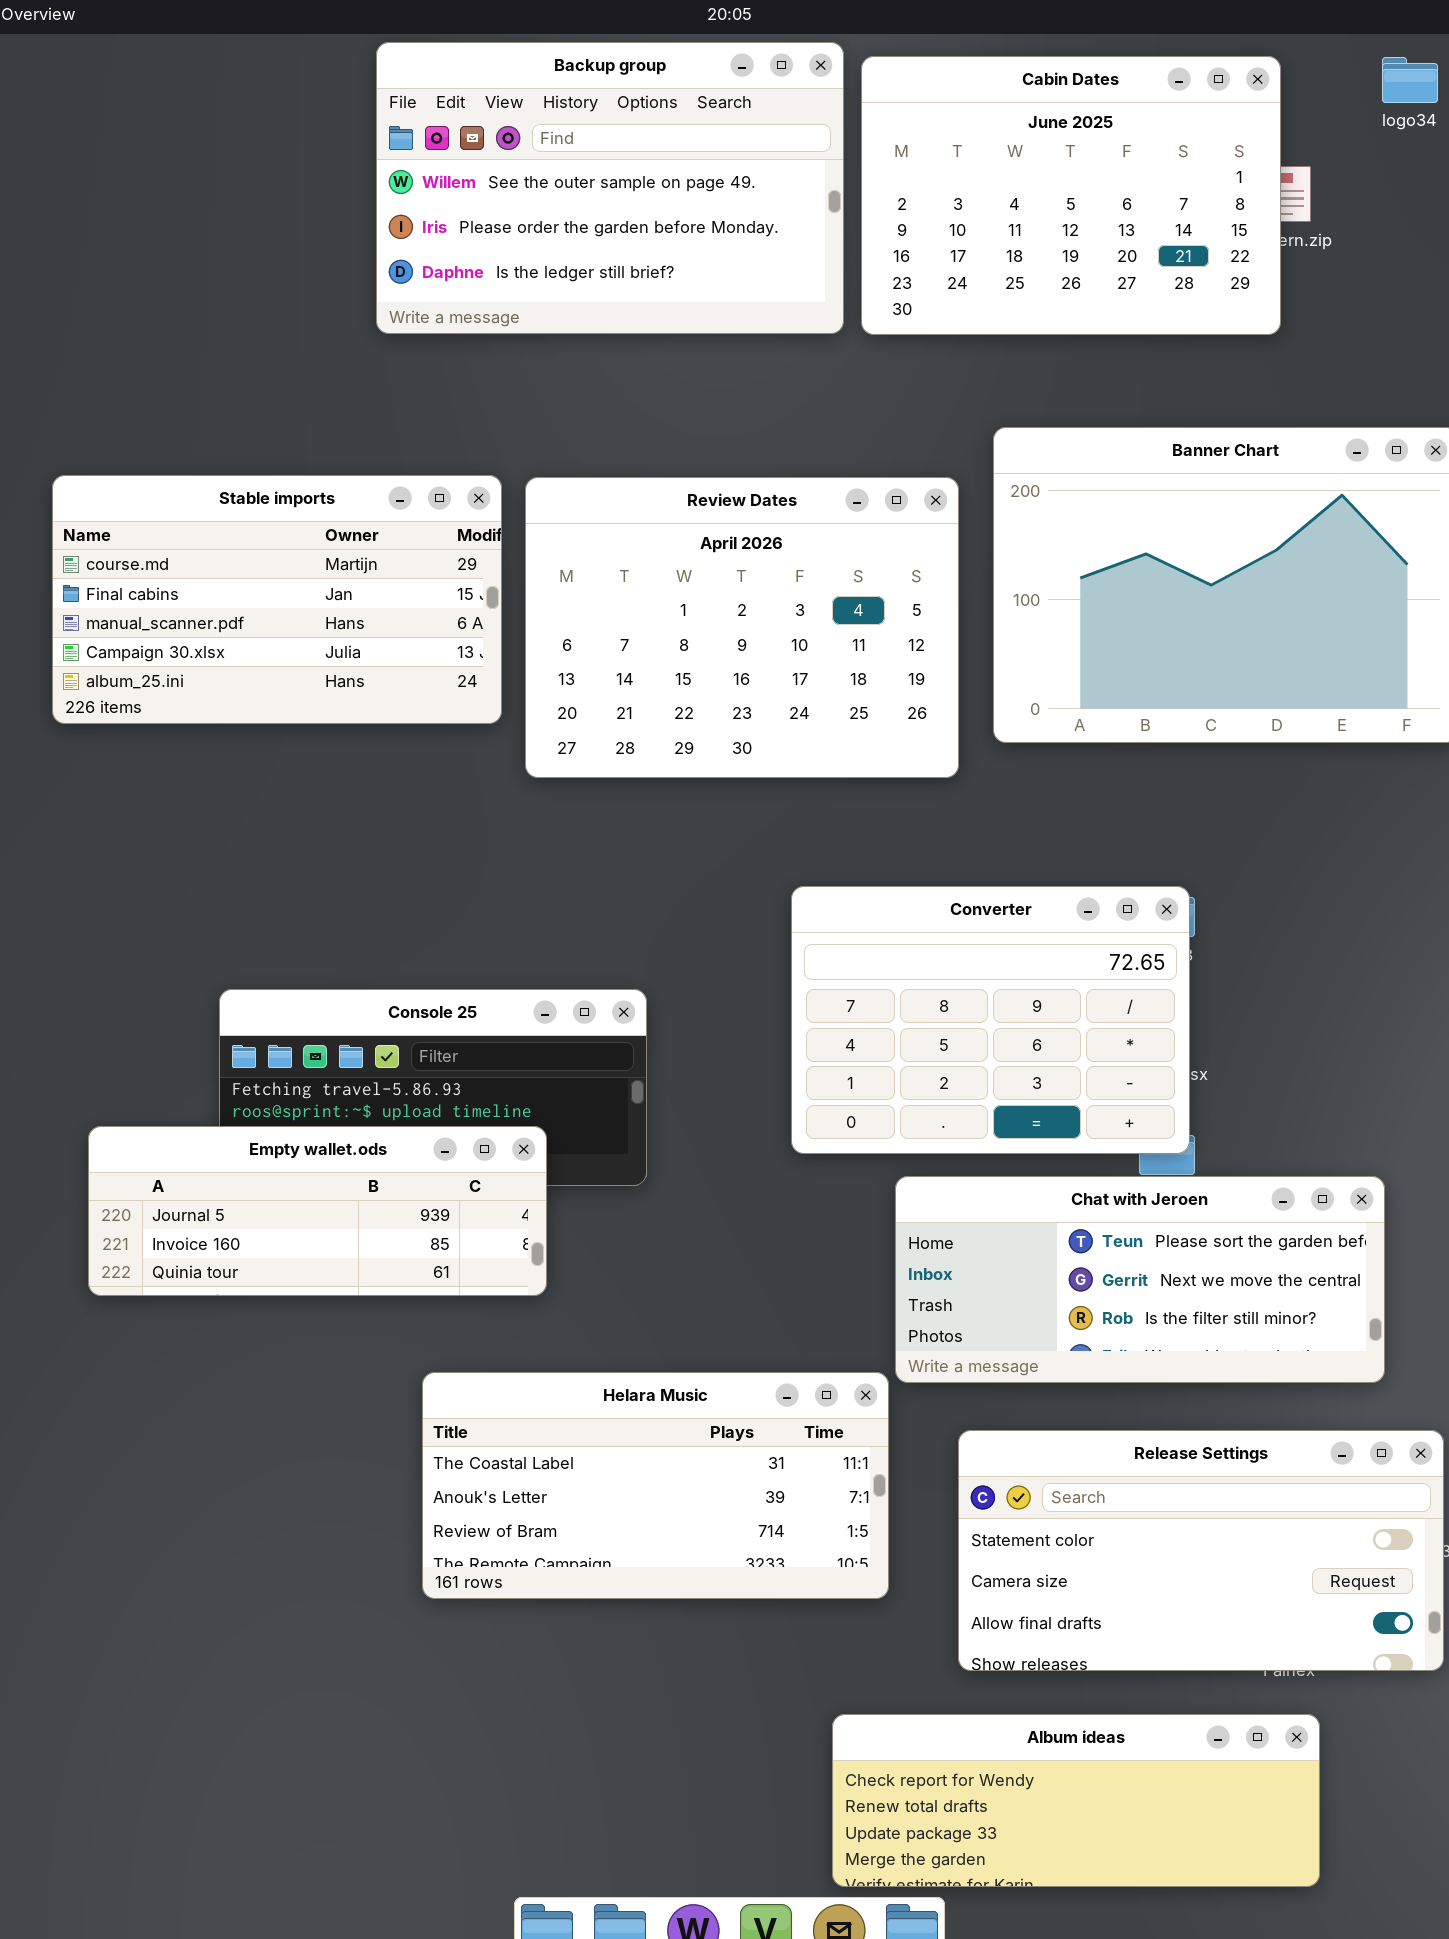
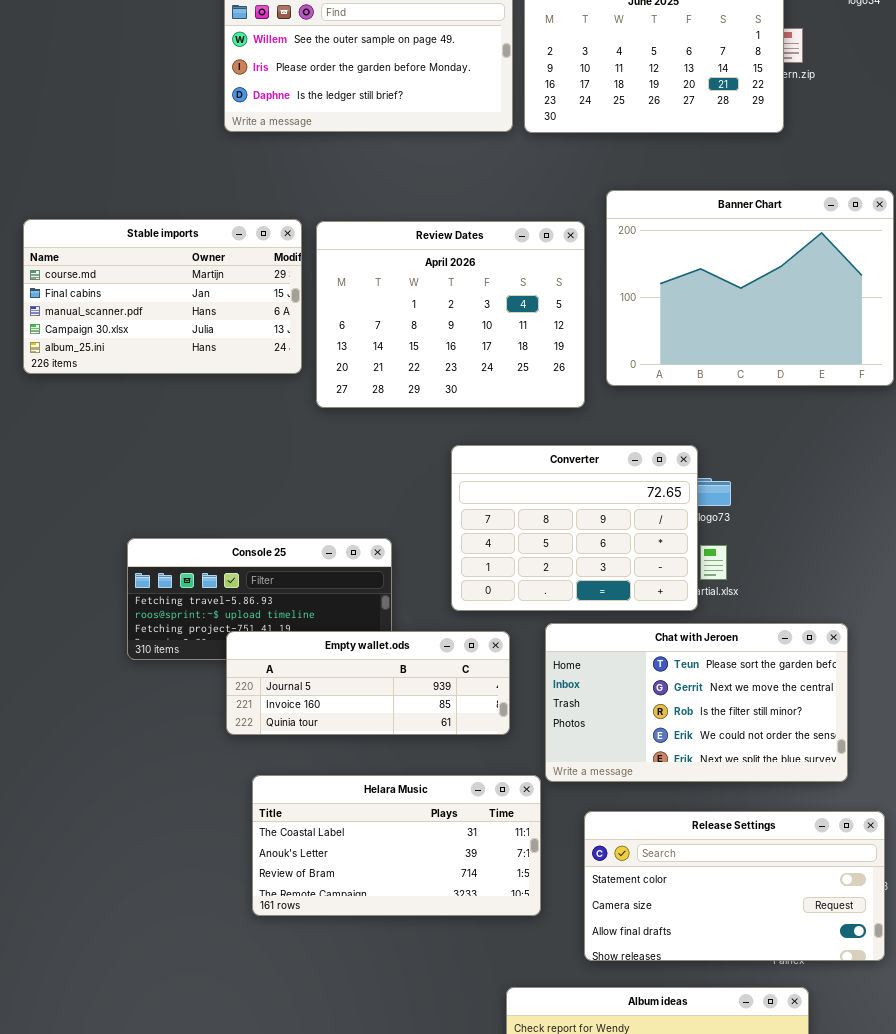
Converter: [791,886,1190,1154] -> [451,445,698,611], moved
Empty wallet.ods: [88,1126,547,1296] -> [226,631,510,735], moved
Chat with Jeroen: [895,1176,1385,1383] -> [545,623,848,782], resized

